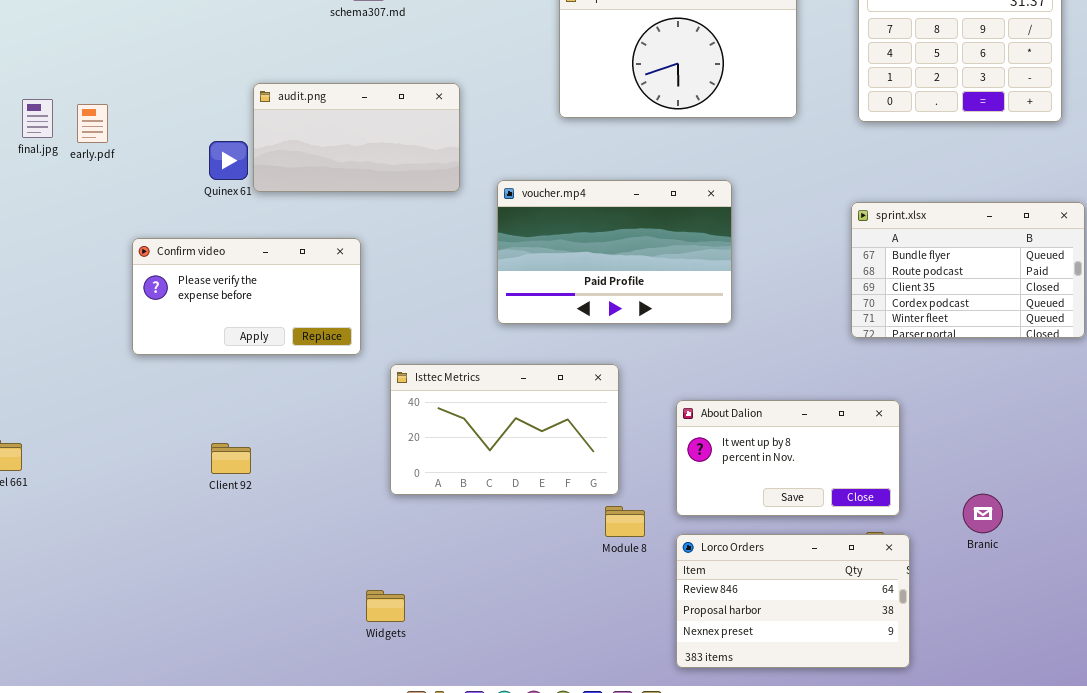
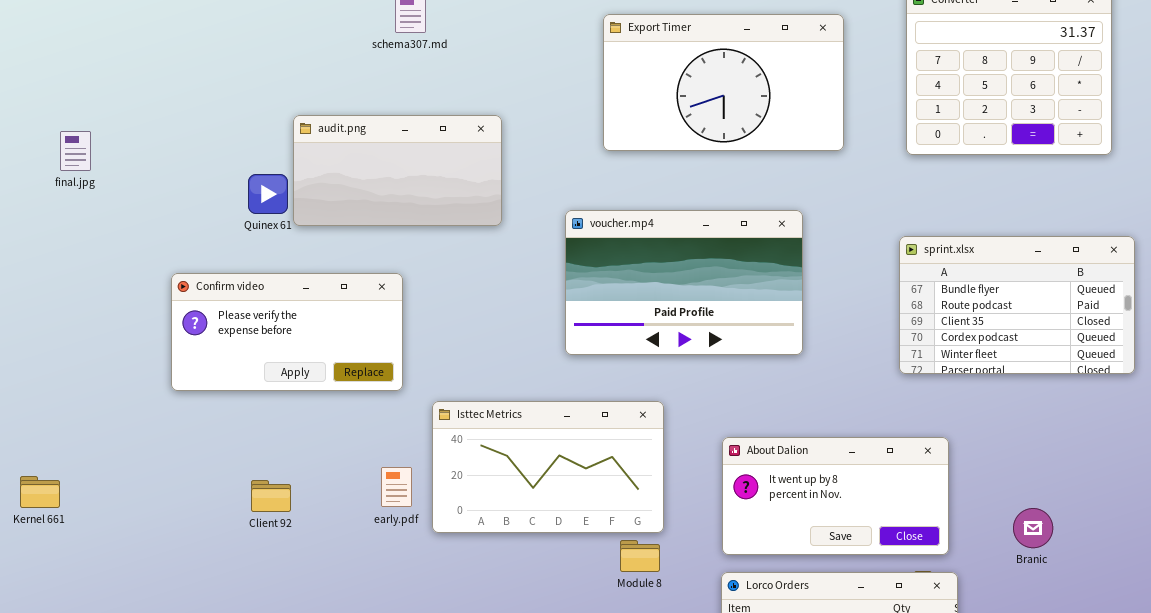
early.pdf: [77,104,108,143] -> [381,467,412,507], moved
voucher.mp4: [497,180,732,324] -> [565,210,803,355], moved
Branic: [963,494,1003,533] -> [1013,508,1053,548], moved
Module 8: [605,506,645,537] -> [620,540,660,572], moved

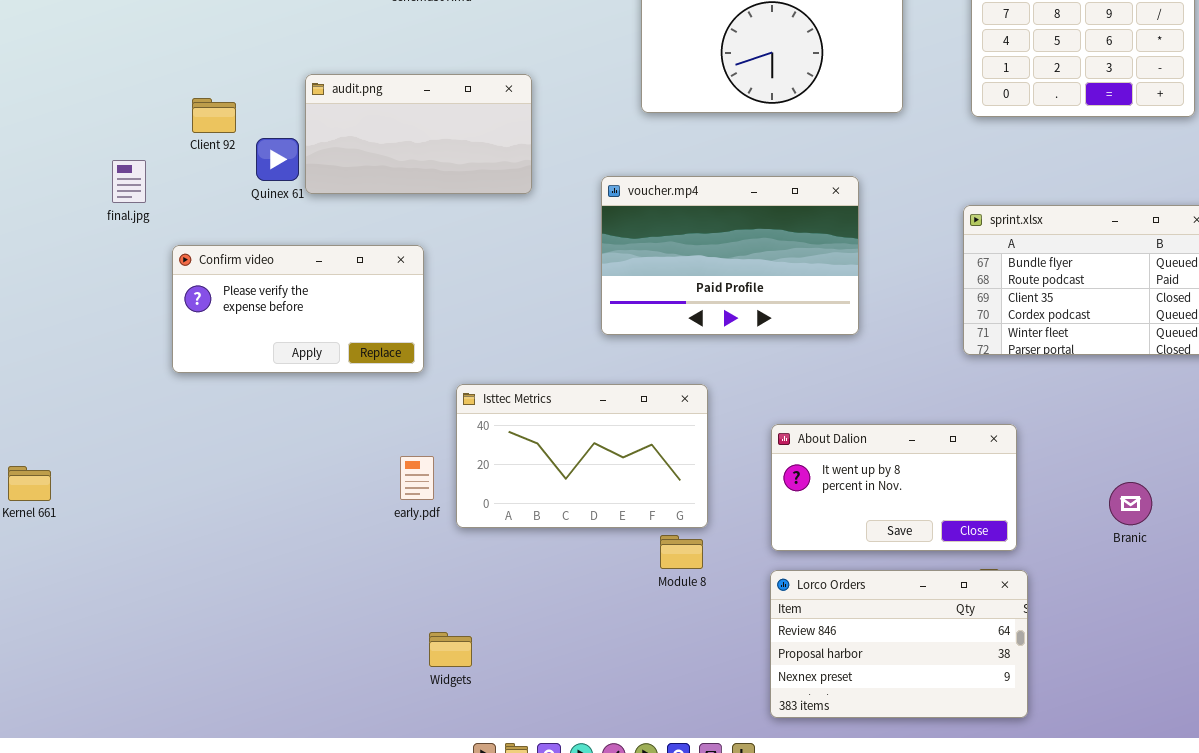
final.jpg: [60,131,91,171] -> [112,160,146,203], moved
Client 92: [251,480,291,512] -> [192,98,236,133], moved
Branic: [1013,508,1053,548] -> [1109,482,1152,525], moved

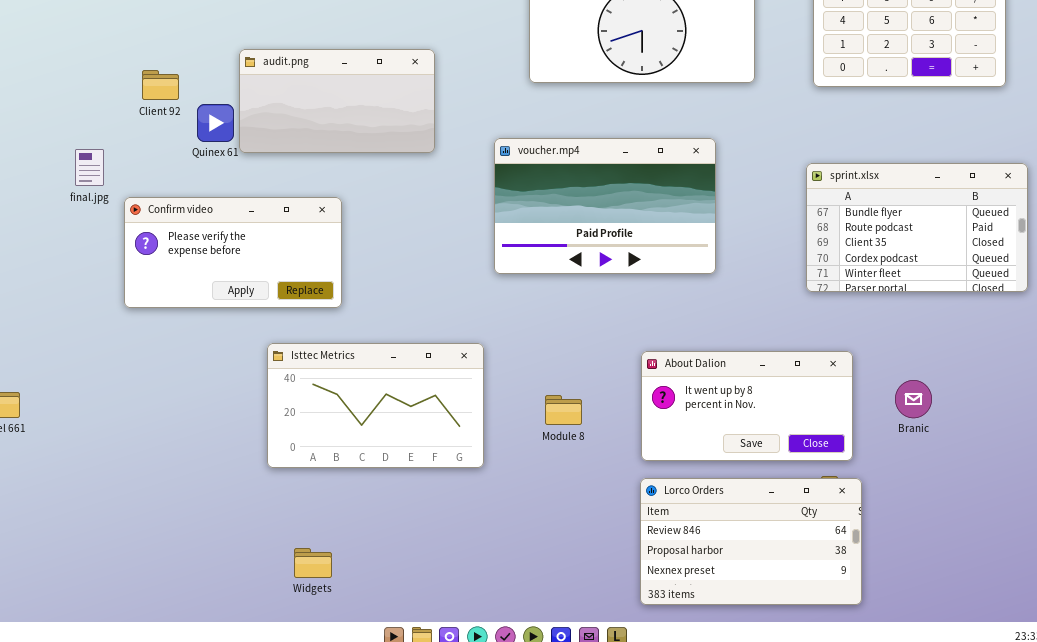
final.jpg: [112,160,146,203] -> [75,149,104,186], moved
Isttec Metrics: [456,384,708,528] -> [267,343,484,468], moved
Branic: [1109,482,1152,525] -> [895,380,932,418], moved
Module 8: [660,535,703,569] -> [545,395,582,425], moved
Widgets: [429,632,472,667] -> [294,548,332,578], moved

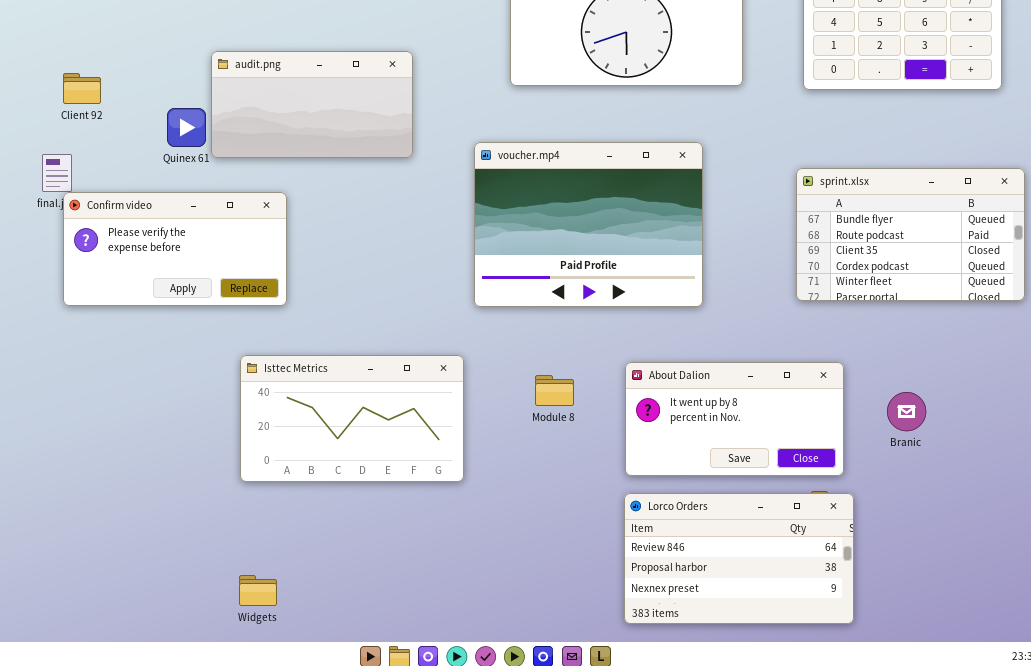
Client 92: [142,70,179,100] -> [63,73,101,104], moved
voucher.mp4: [494,138,716,274] -> [474,142,703,307], resized
Confirm video: [124,197,342,308] -> [63,192,287,306], moved
Module 8: [545,395,582,425] -> [535,375,574,406], moved
Widgets: [294,548,332,578] -> [239,575,277,606], moved

